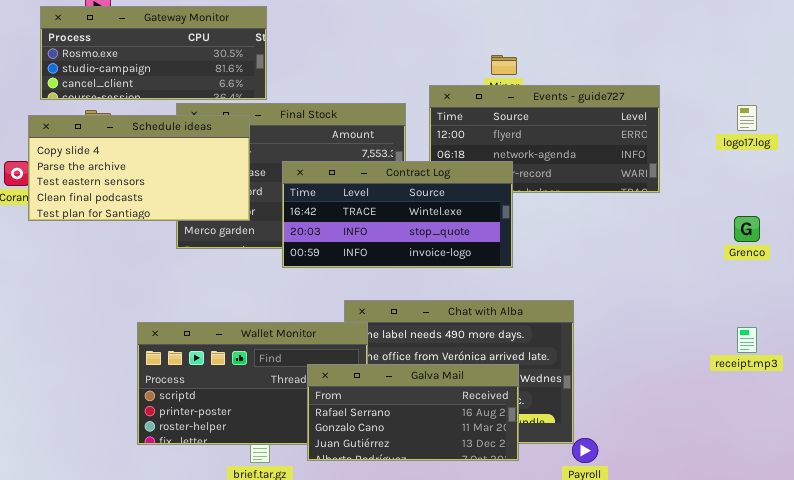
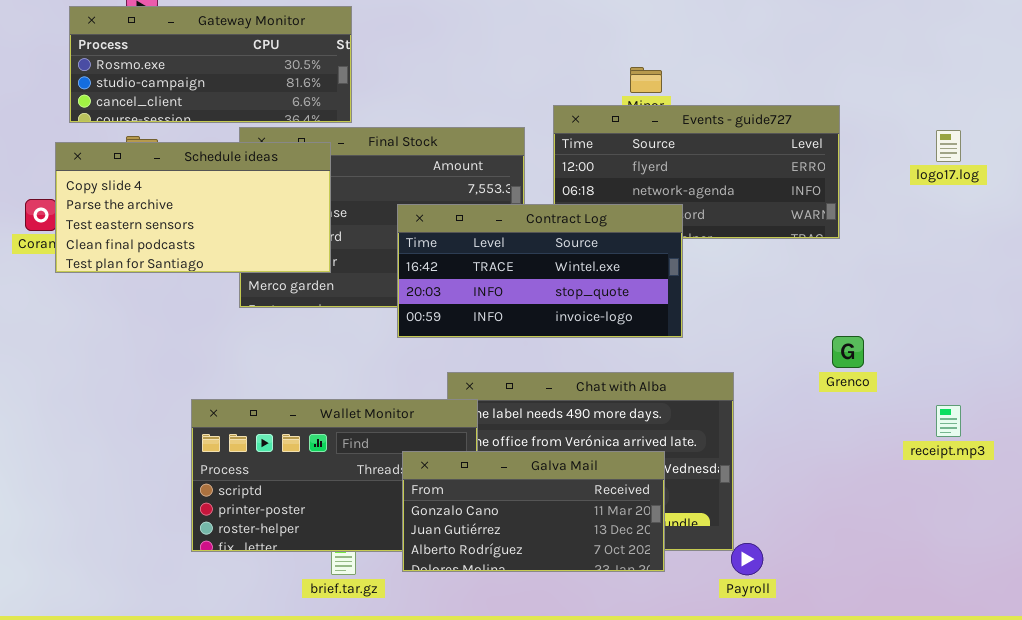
Contract Log: [282,161,513,268] -> [397,204,683,338], moved
Grenco: [734,216,760,242] -> [832,336,864,368], moved
Galva Mail: [307,364,519,461] -> [402,451,665,572], scrolled down 1 row

